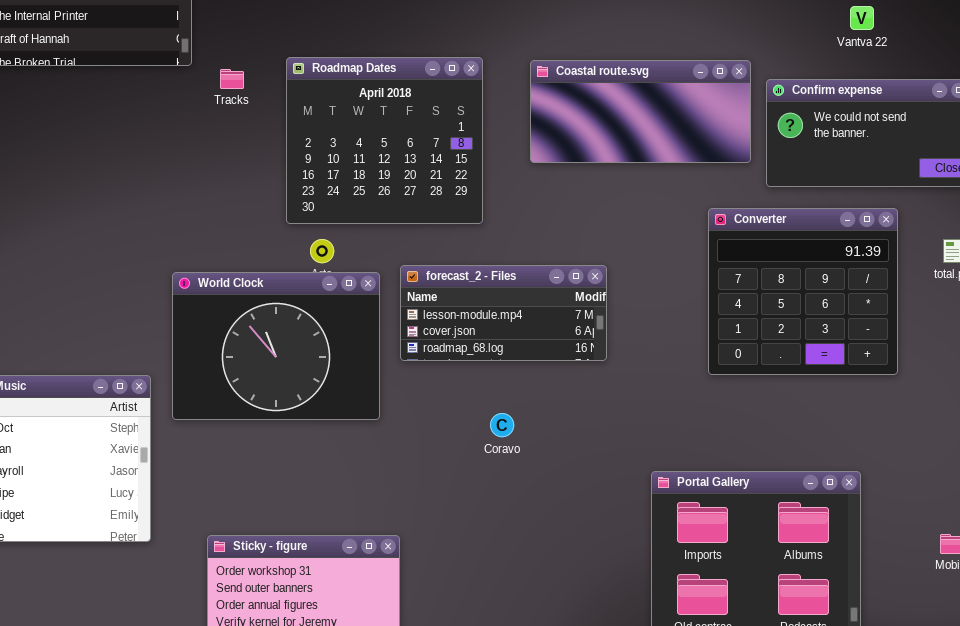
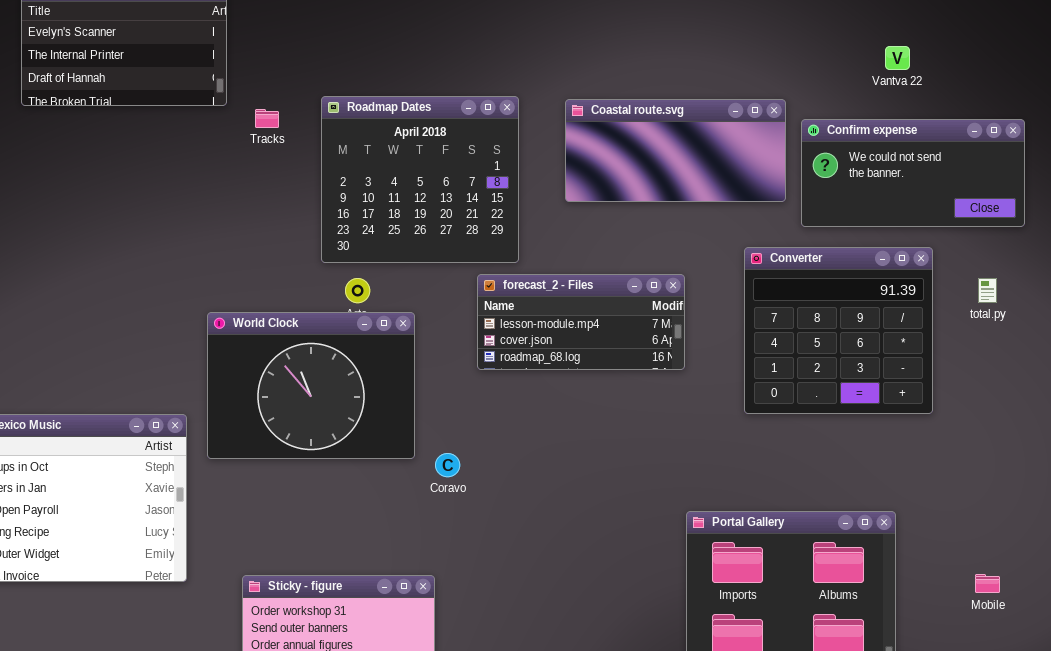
forecast_2 - Files: [400,265,607,361] -> [477,274,685,370], moved
Coravo: [490,413,514,437] -> [435,453,460,477], moved

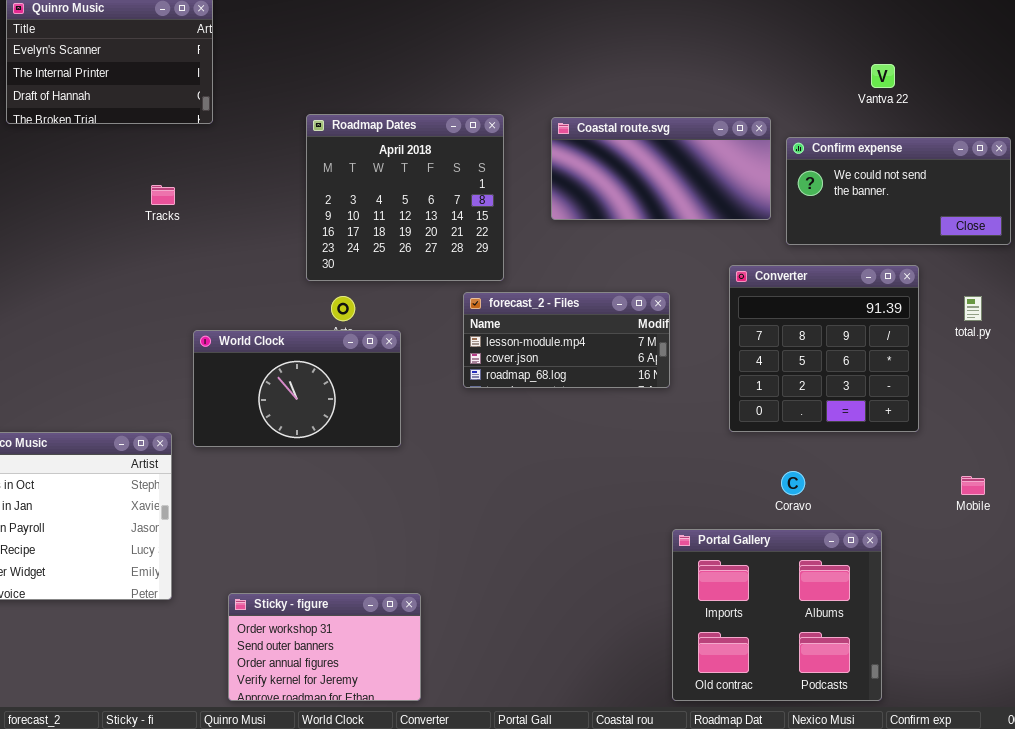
Tracks: [255,109,279,128] -> [151,185,175,205], moved
World Clock: [207,312,415,459] -> [193,330,401,447], resized
Coravo: [435,453,460,477] -> [781,471,805,495], moved
Mobile: [975,574,1000,593] -> [961,476,985,495], moved

